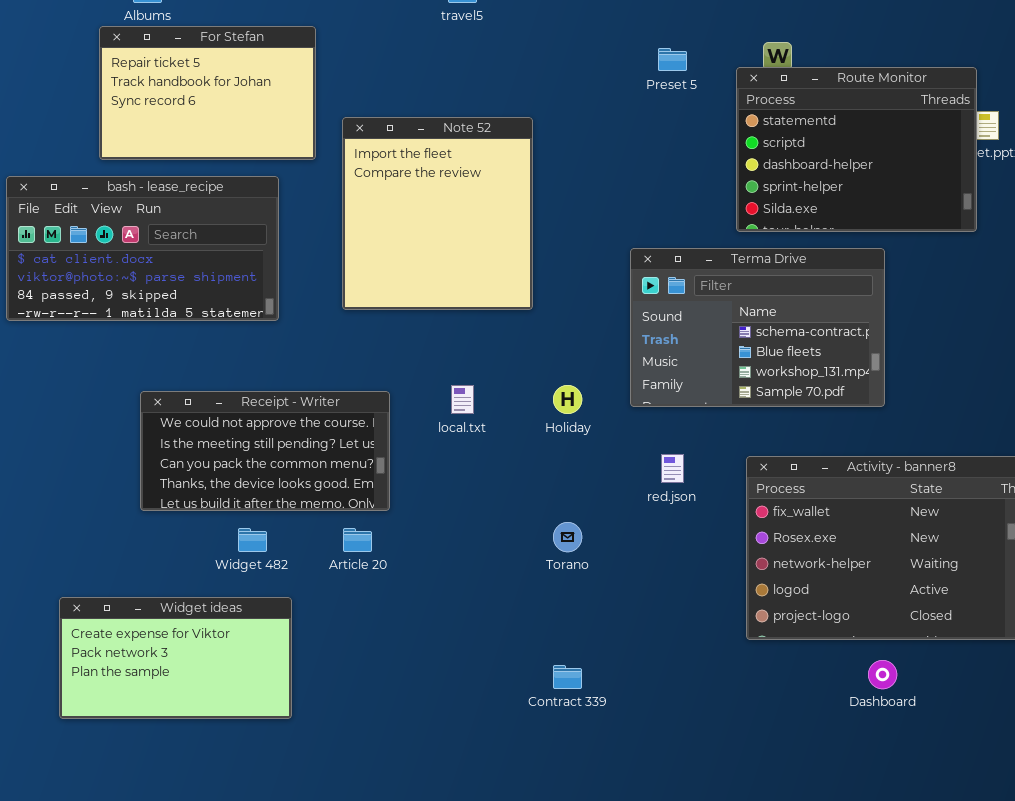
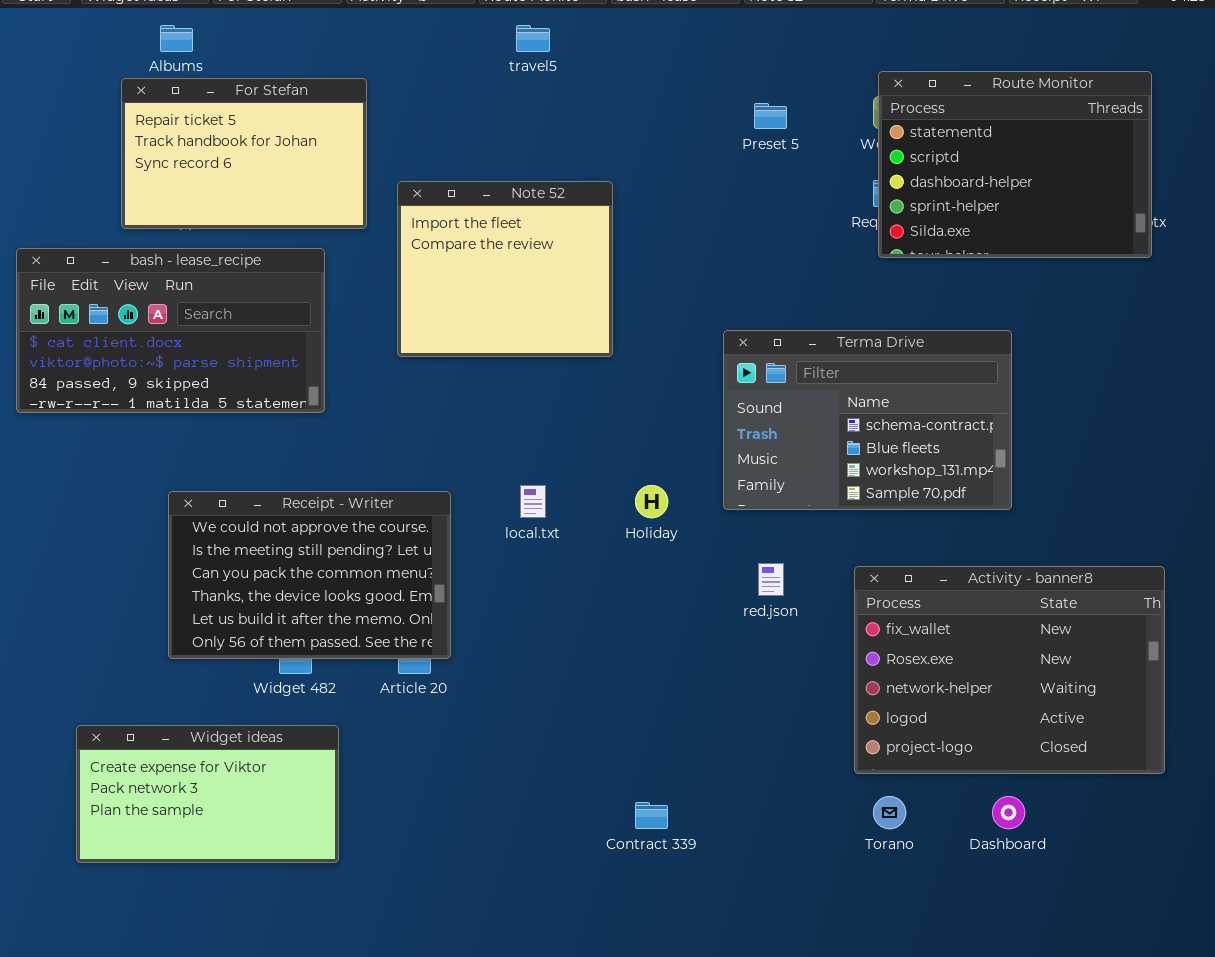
Route Monitor: [736,67,977,232] -> [878,71,1152,258], moved
Note 52: [342,117,533,310] -> [397,181,613,357], resized
Receipt - Writer: [140,391,390,511] -> [168,491,451,659], resized
Torano: [553,522,582,552] -> [873,796,906,829], moved

